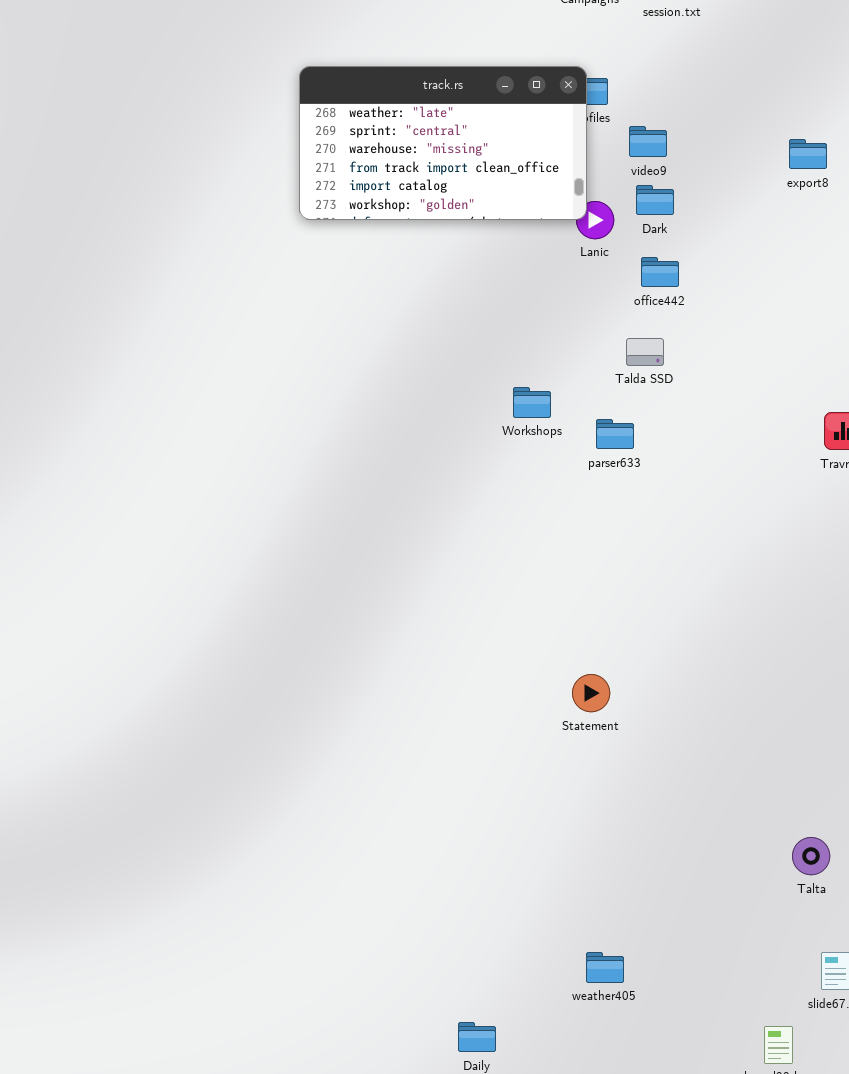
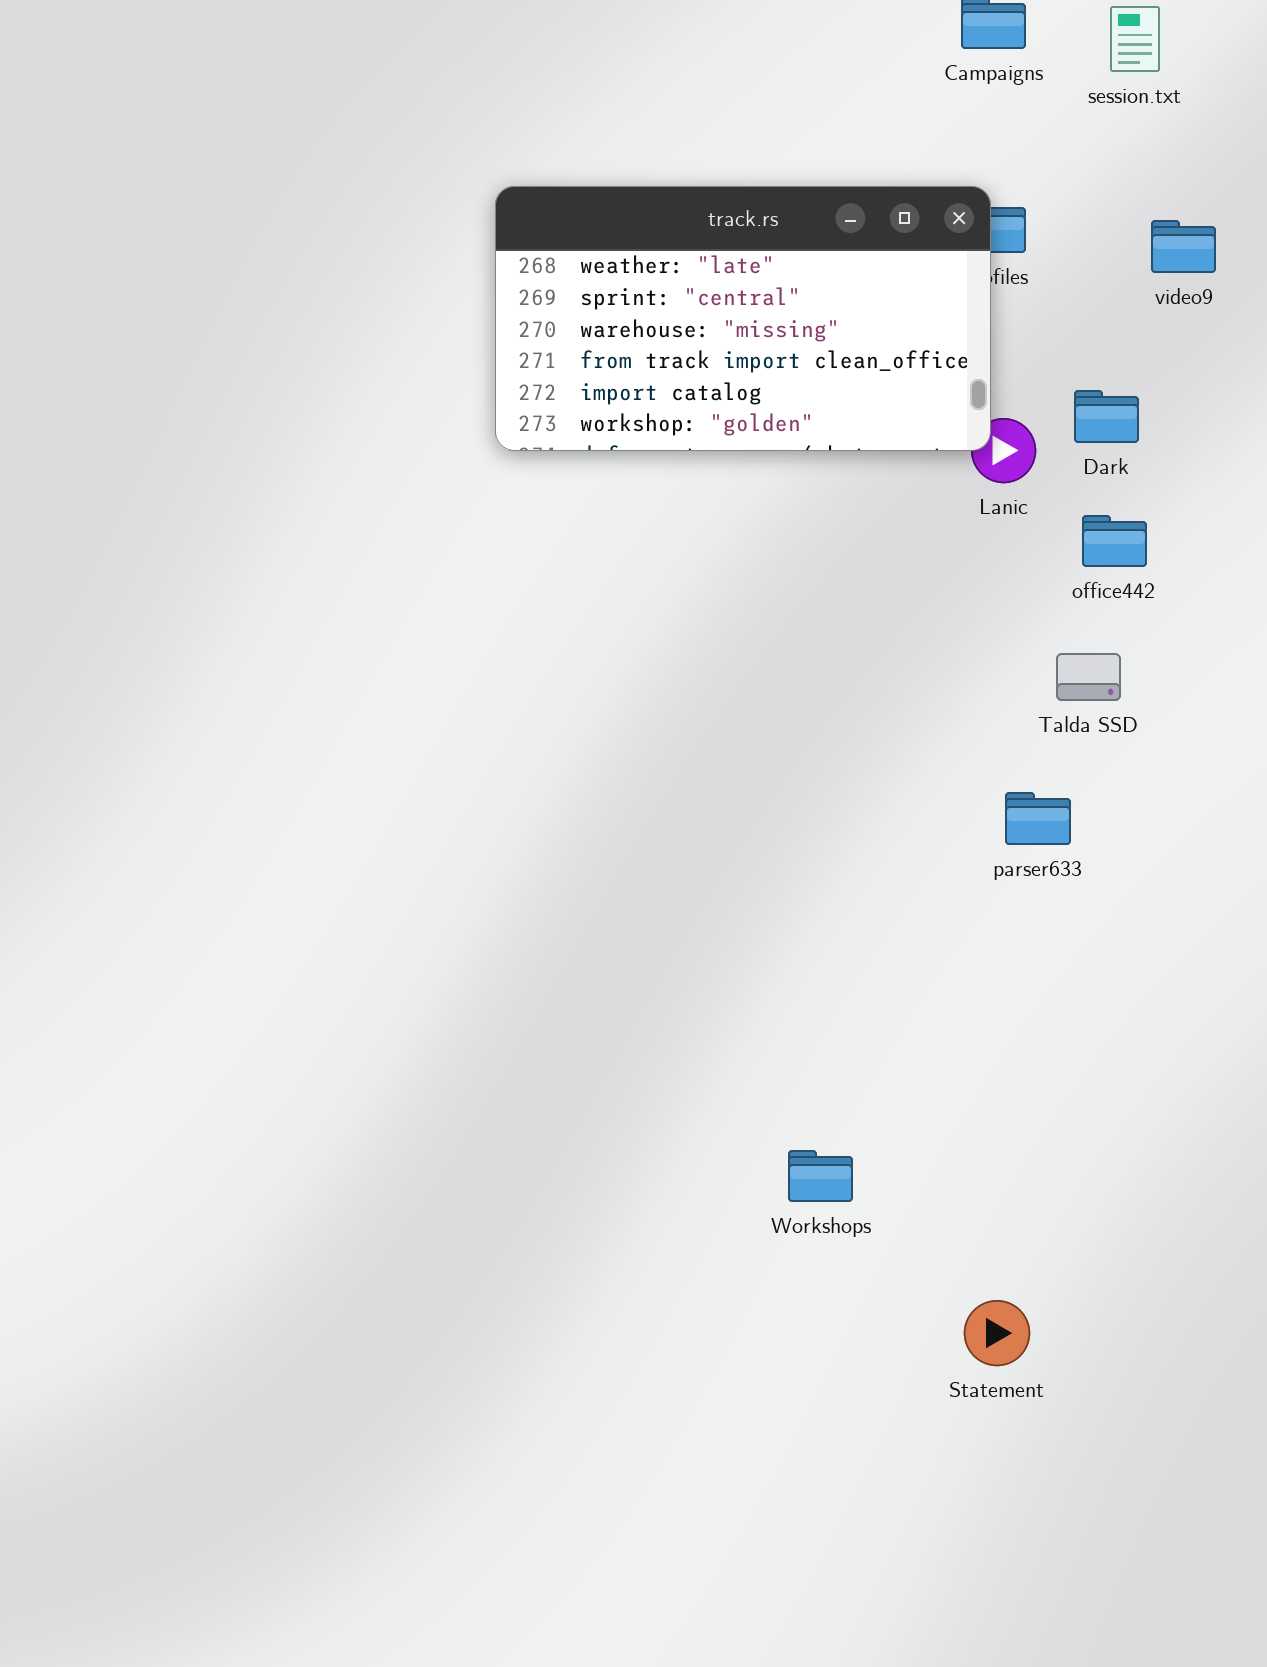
video9: [629,126,667,157] -> [1151,220,1216,273], moved
Workshops: [513,387,551,418] -> [788,1150,853,1202], moved
Statement: [572,674,610,712] -> [964,1300,1030,1366], moved

